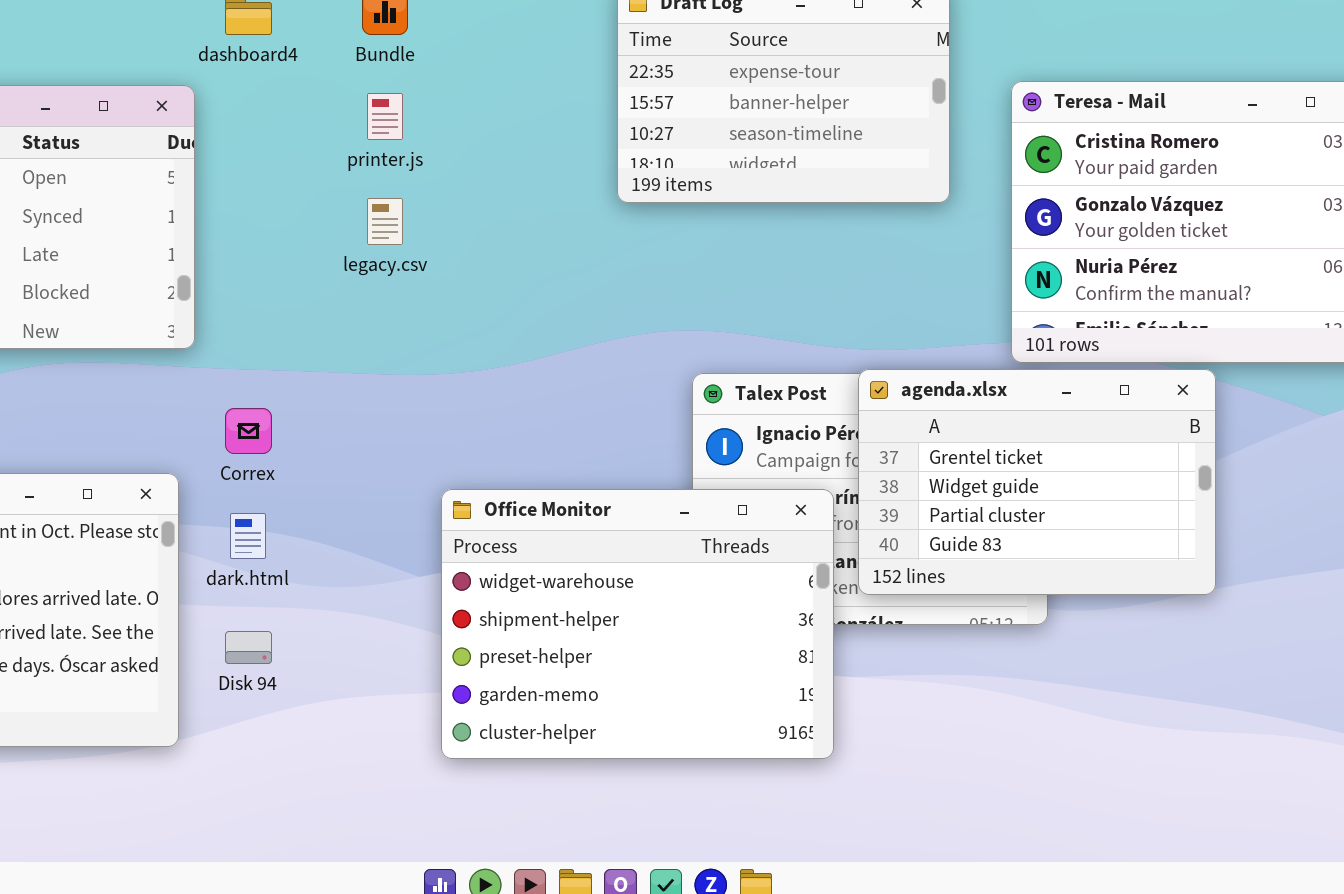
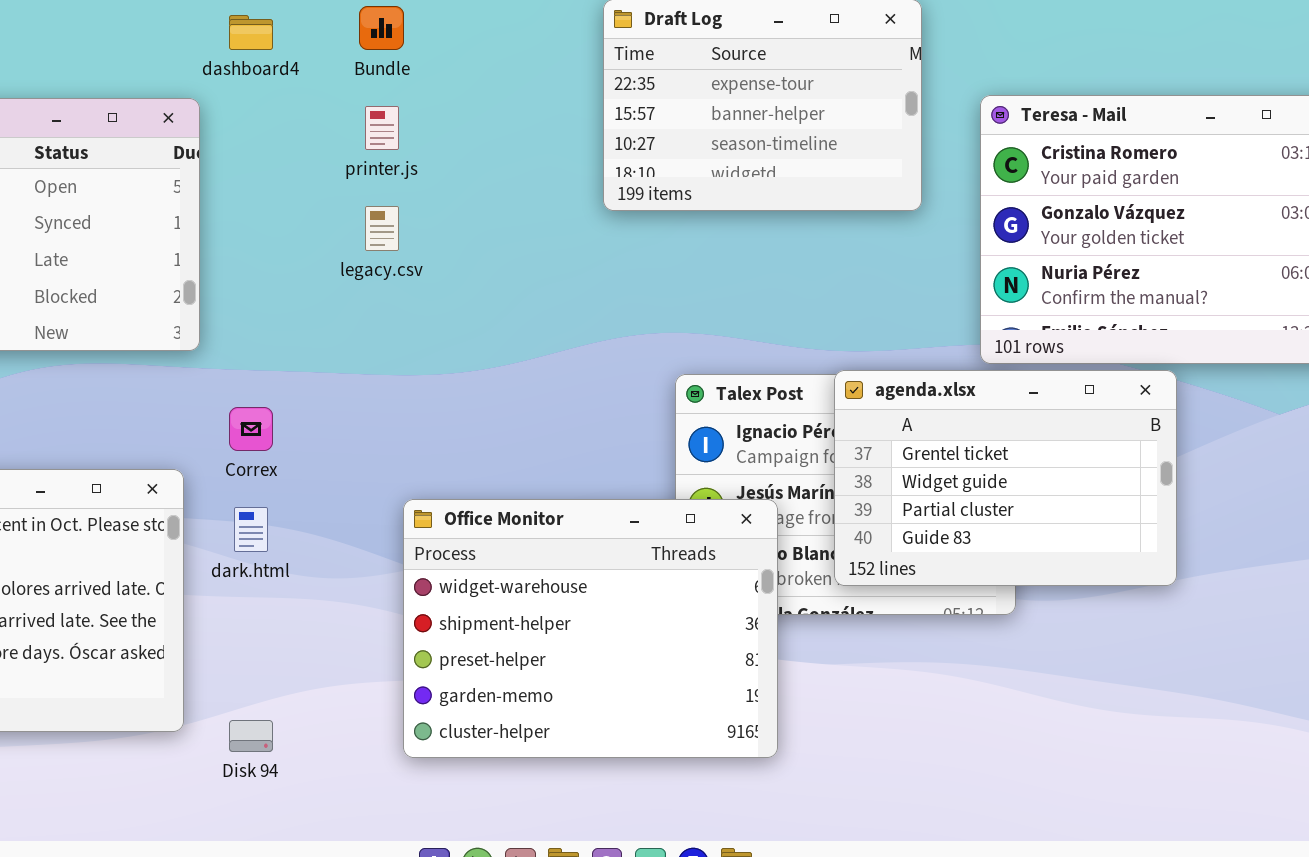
Office Monitor: [441,489,834,759] -> [403,499,778,758], moved
Disk 94: [225,631,272,664] -> [229,720,273,752], moved

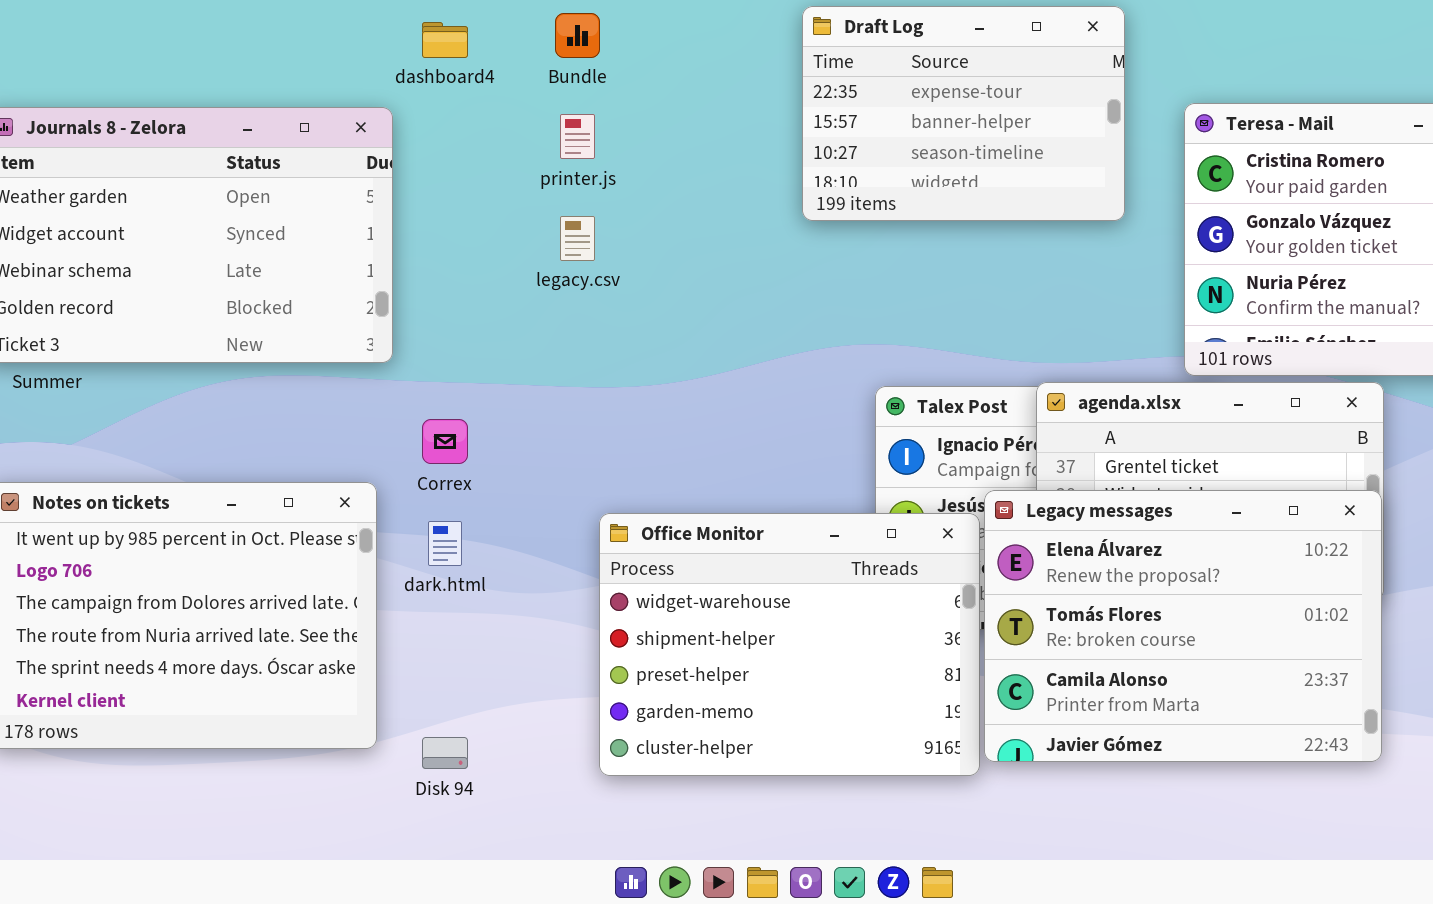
Legacy messages: none -> [984,490,1382,762], opened

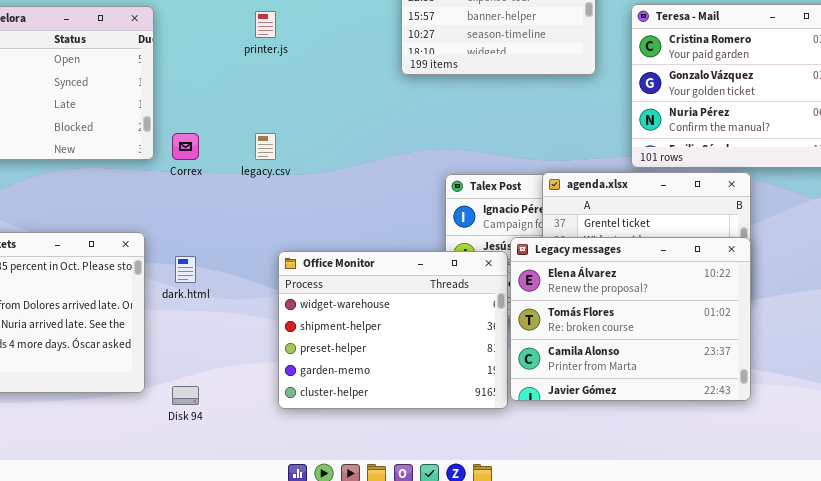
legacy.csv: [560,216,595,261] -> [255,133,276,160], moved
Correx: [422,419,468,464] -> [172,133,199,160], moved

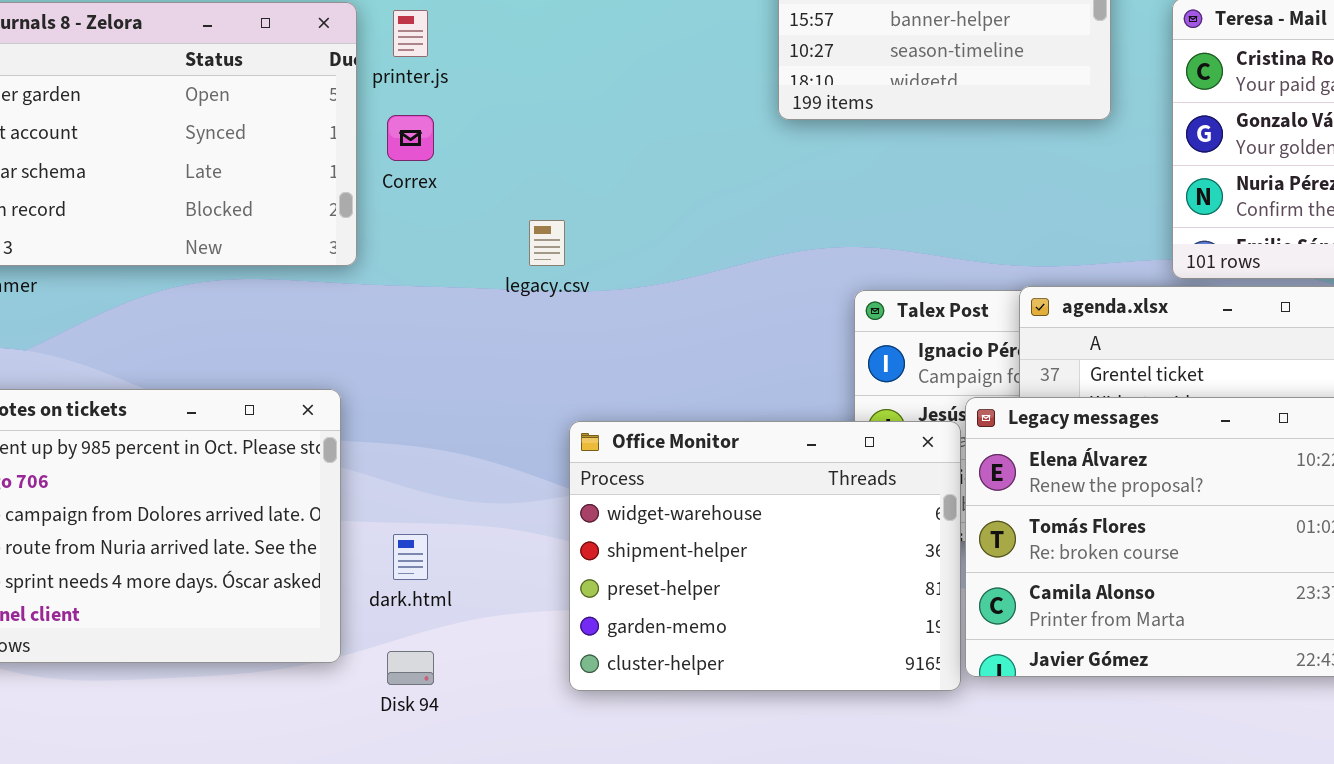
printer.js: [255,11,276,38] -> [393,10,428,57], moved
Correx: [172,133,199,160] -> [387,115,434,161], moved
dark.html: [175,256,196,283] -> [393,534,428,580], moved

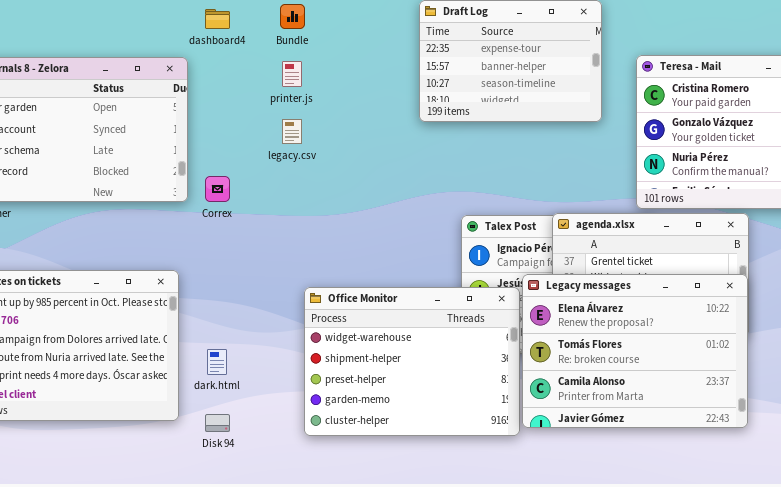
printer.js: [393,10,428,57] -> [282,61,302,87], moved
Correx: [387,115,434,161] -> [205,176,230,202], moved
legacy.csv: [529,220,565,266] -> [282,119,302,144], moved

